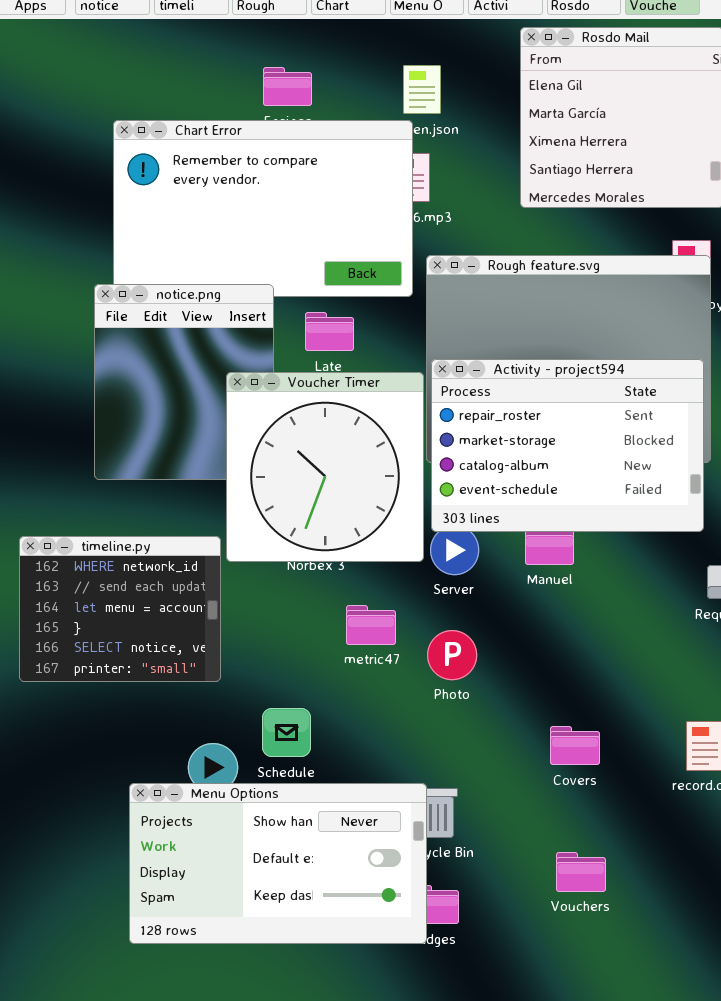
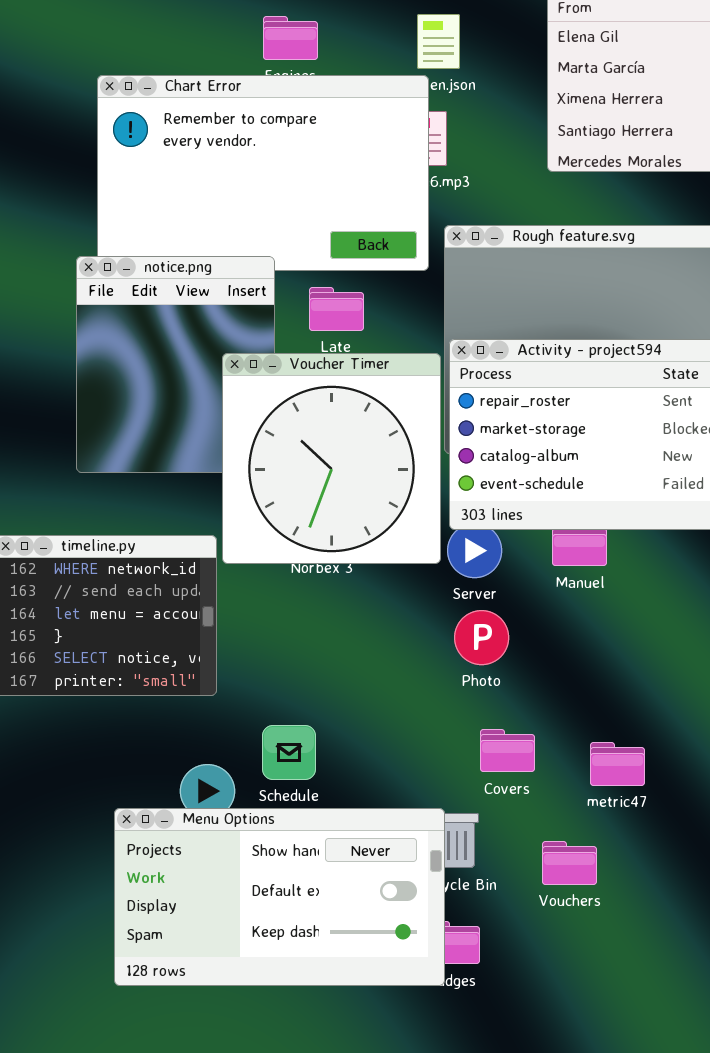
metric47: [346,605,396,645] -> [590,742,645,786], moved
Photo: [427,630,477,680] -> [454,610,509,665], moved
Covers: [550,726,600,765] -> [480,729,535,772], moved
Vouchers: [556,852,606,892] -> [542,841,597,885], moved

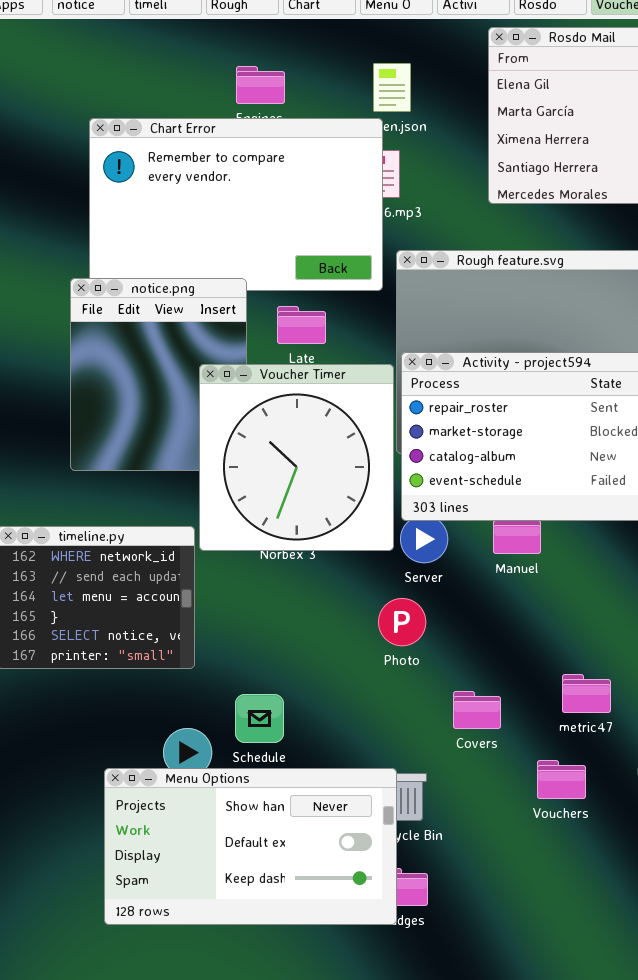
Photo: [454,610,509,665] -> [378,598,426,646], moved
Covers: [480,729,535,772] -> [453,691,501,729], moved
metric47: [590,742,645,786] -> [562,674,611,713], moved
Vouchers: [542,841,597,885] -> [537,760,586,799], moved

